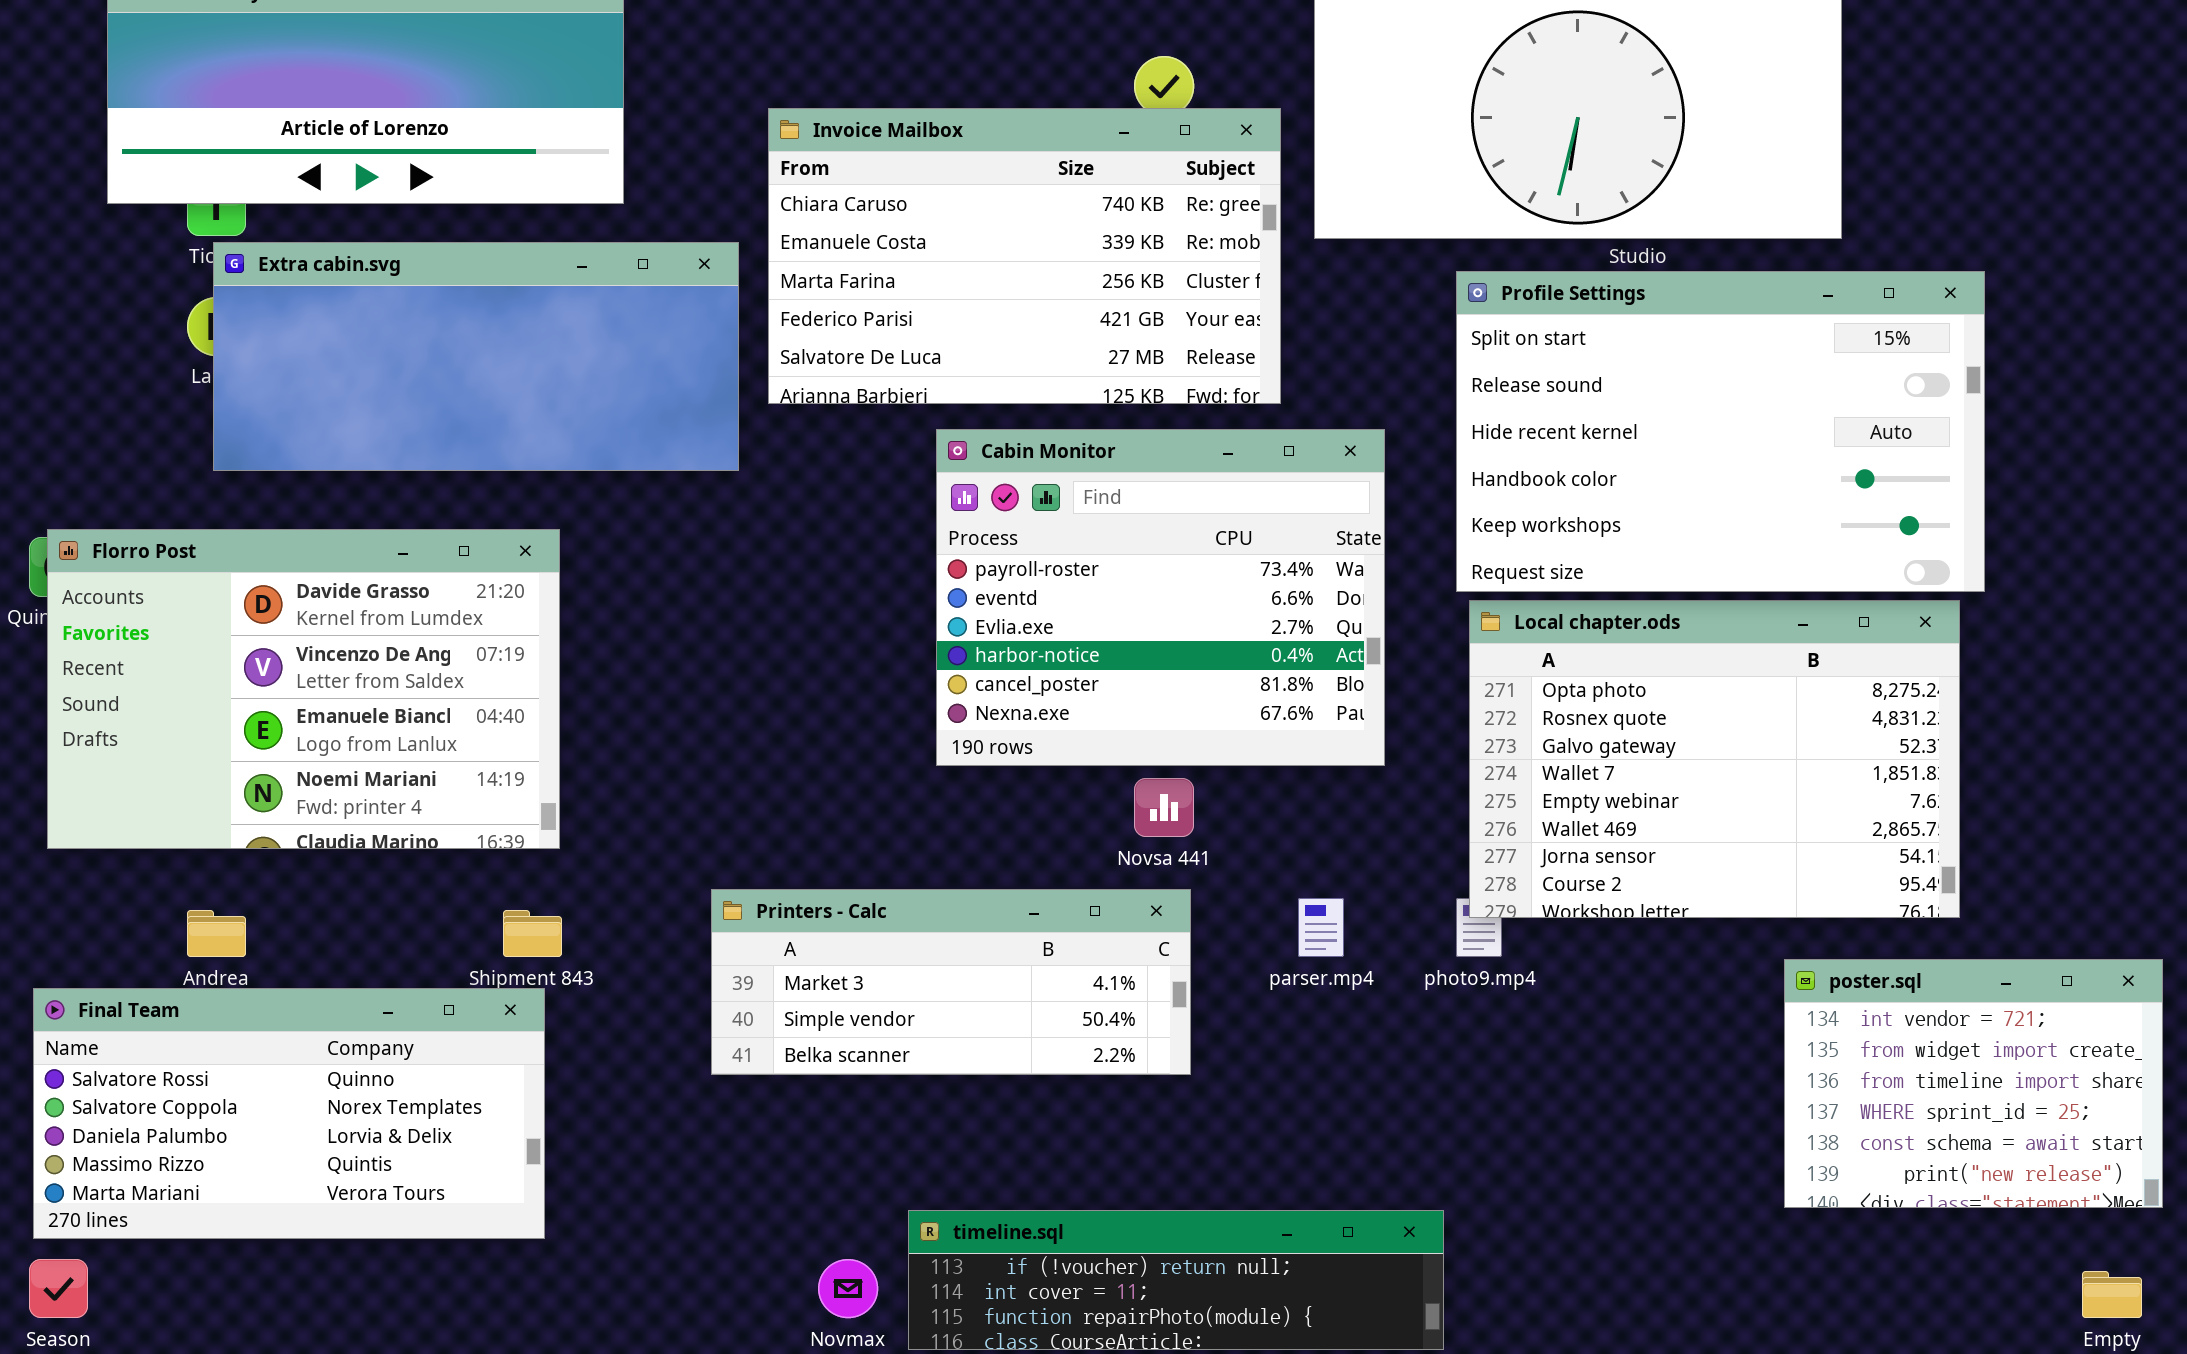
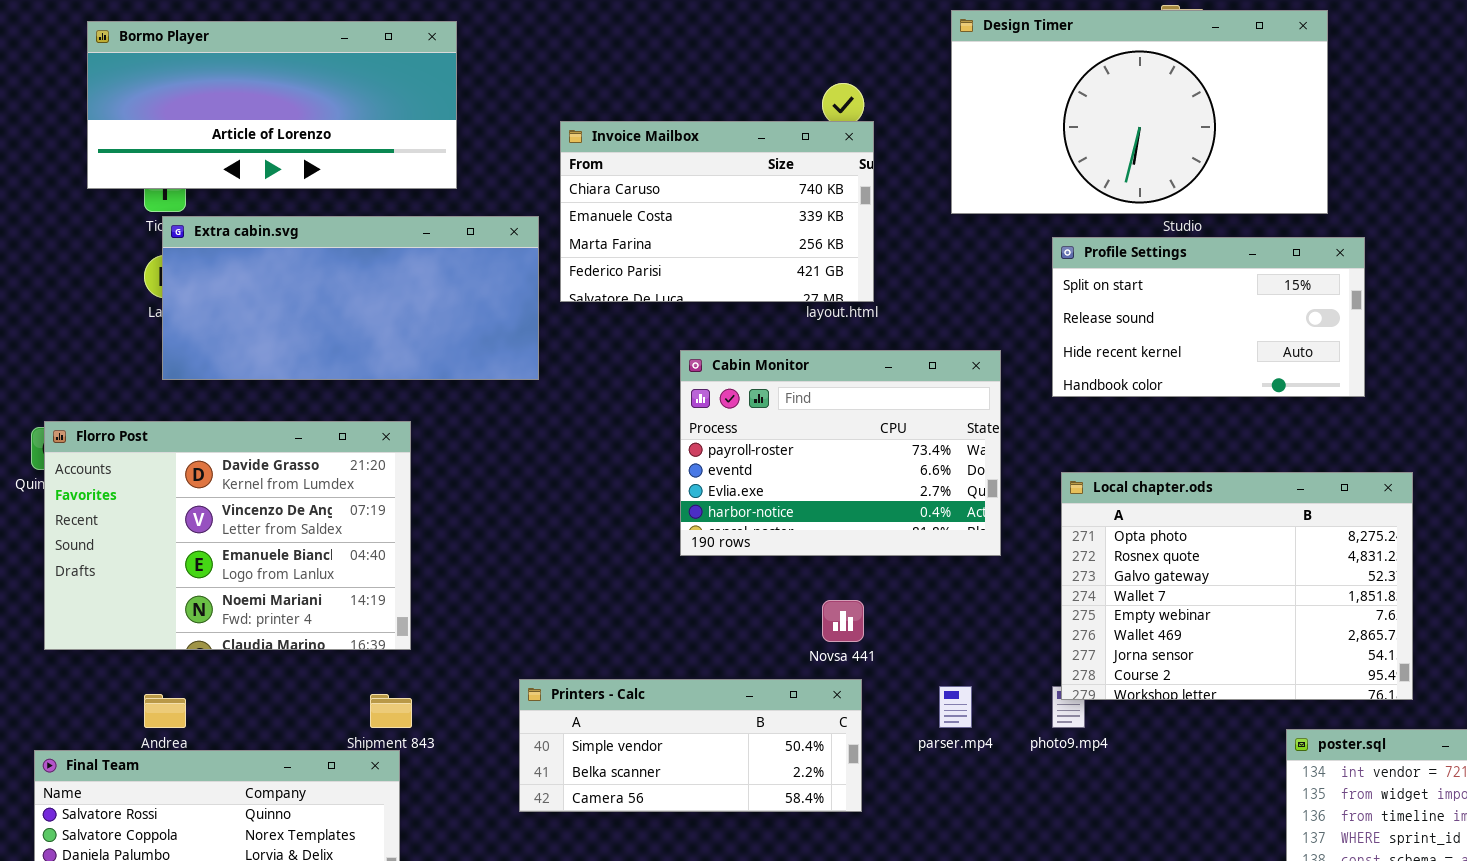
Invoice Mailbox: [768,108,1281,404] -> [560,121,874,302], resized
Profile Settings: [1456,271,1985,592] -> [1052,237,1365,397], resized
Cabin Monitor: [936,429,1385,766] -> [680,350,1001,556], resized
Printers - Calc: [711,889,1191,1075] -> [519,679,862,812], scrolled down 1 row

